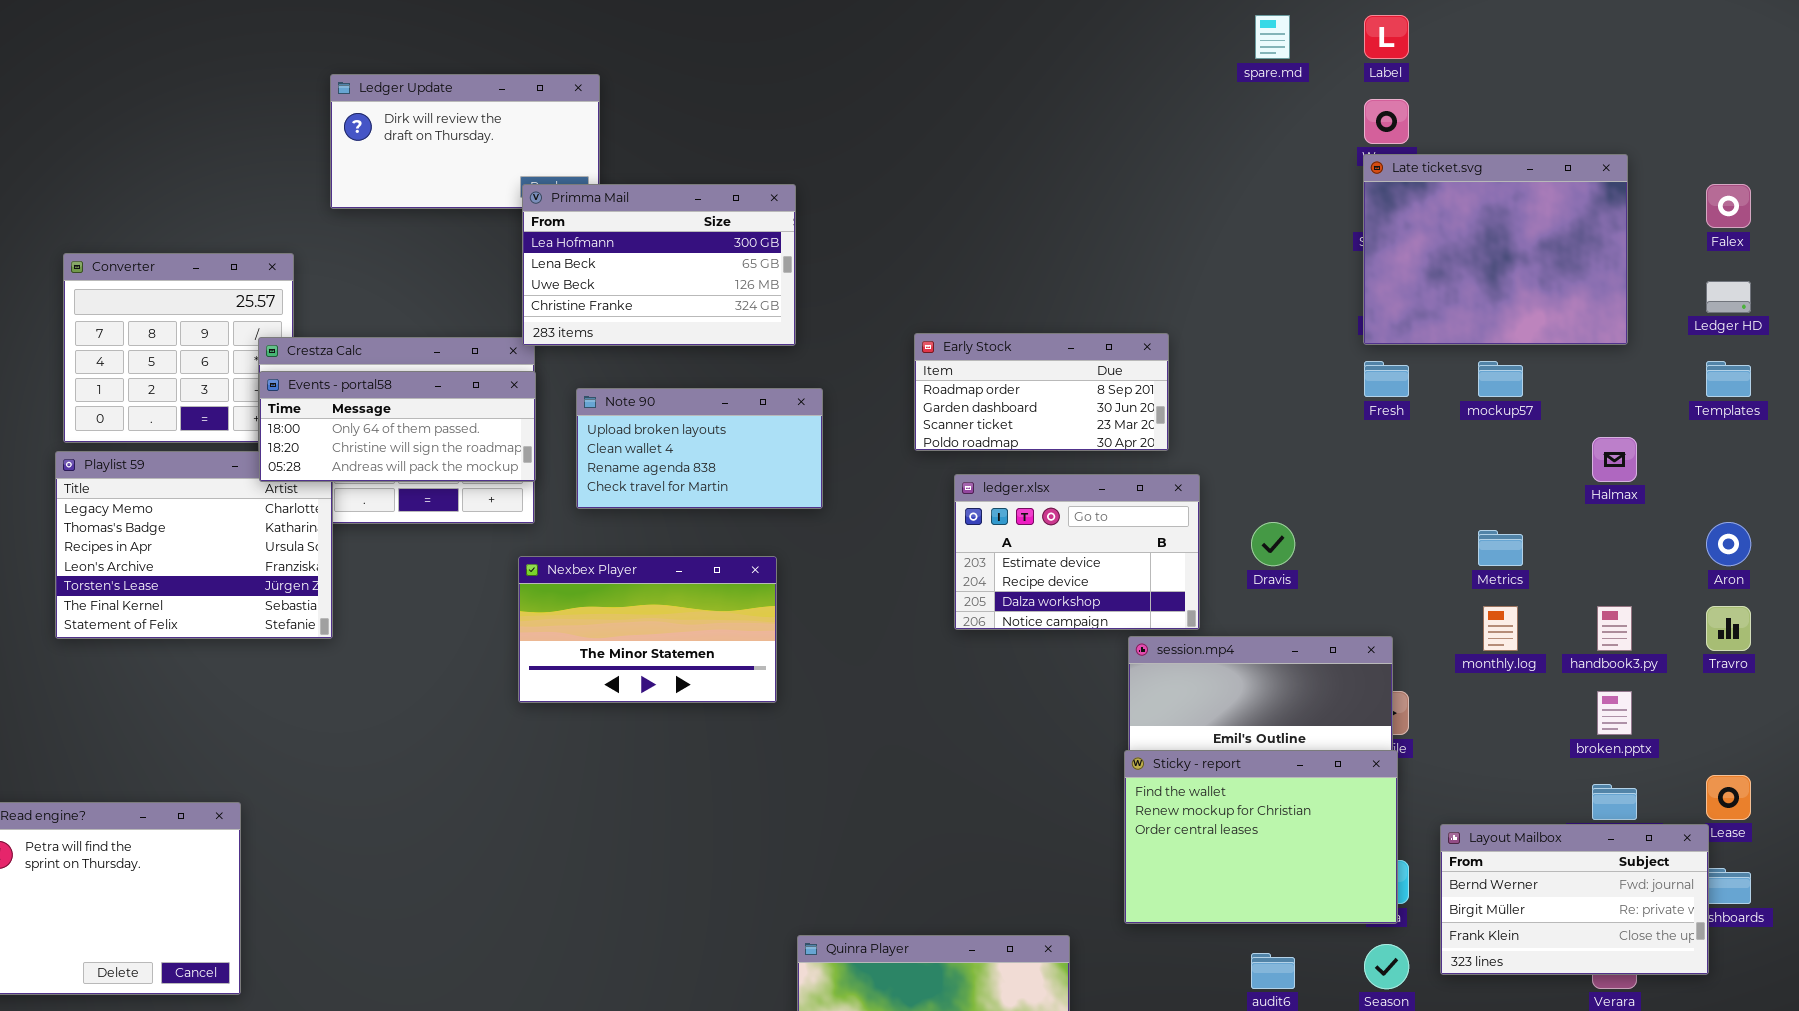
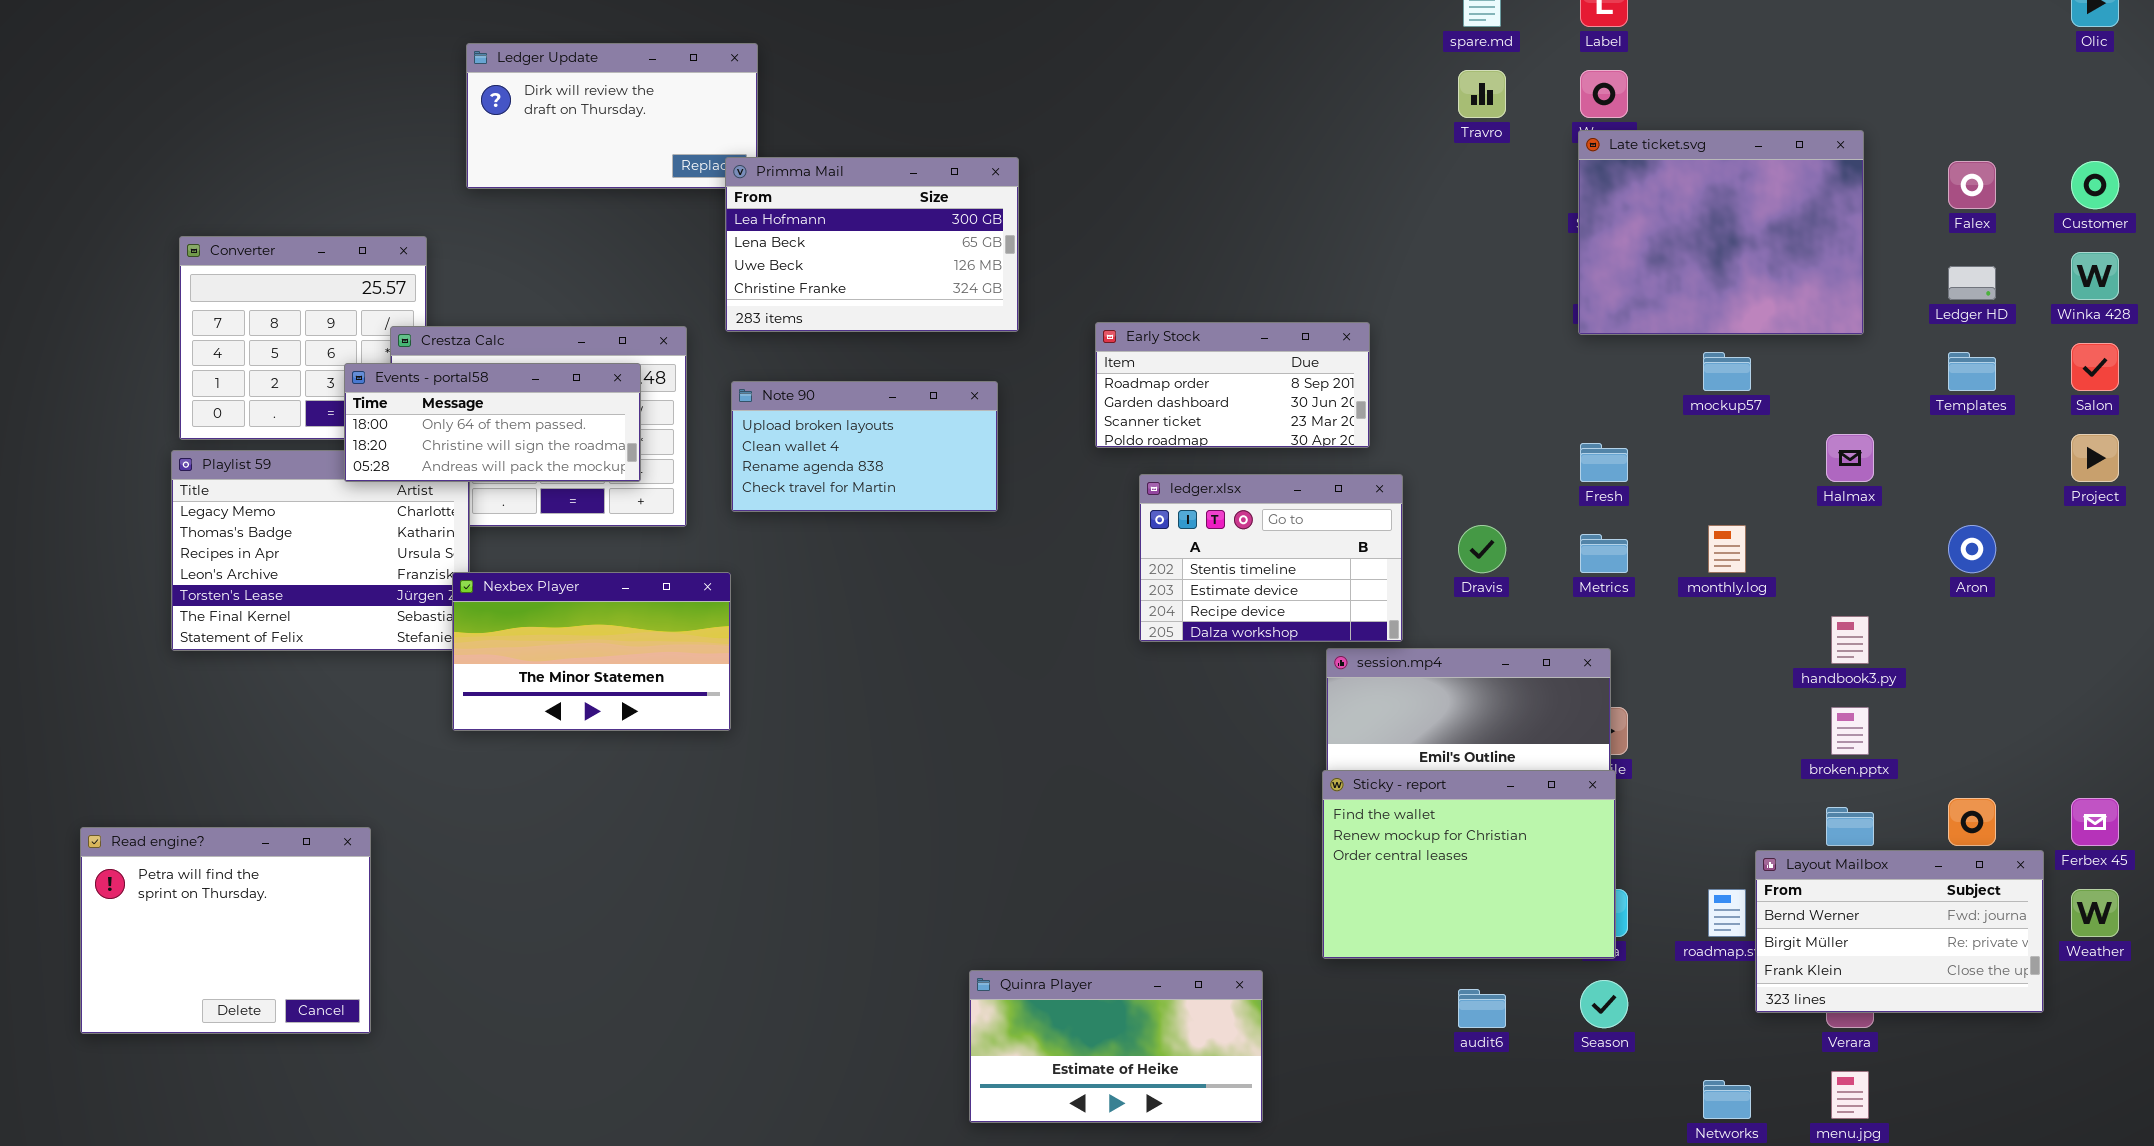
Primma Mail: [522,184,796,346] -> [725,157,1019,332], moved
Fresh: [1364,361,1409,397] -> [1580,443,1628,482], moved
Events - portal58: [259,371,536,482] -> [344,363,641,482], moved
ledger.xlsx: [954,474,1200,630] -> [1139,474,1403,642], scrolled up 1 row
Metrics: [1478,530,1523,566] -> [1580,534,1628,573], moved
Nexbex Player: [518,556,777,703] -> [452,572,731,731], moved
monthly.log: [1483,606,1518,651] -> [1708,525,1746,573], moved
Travro: [1706,606,1751,651] -> [1458,70,1506,118], moved
Layout Mailbox: [1440,824,1709,975] -> [1755,850,2044,1013], moved

